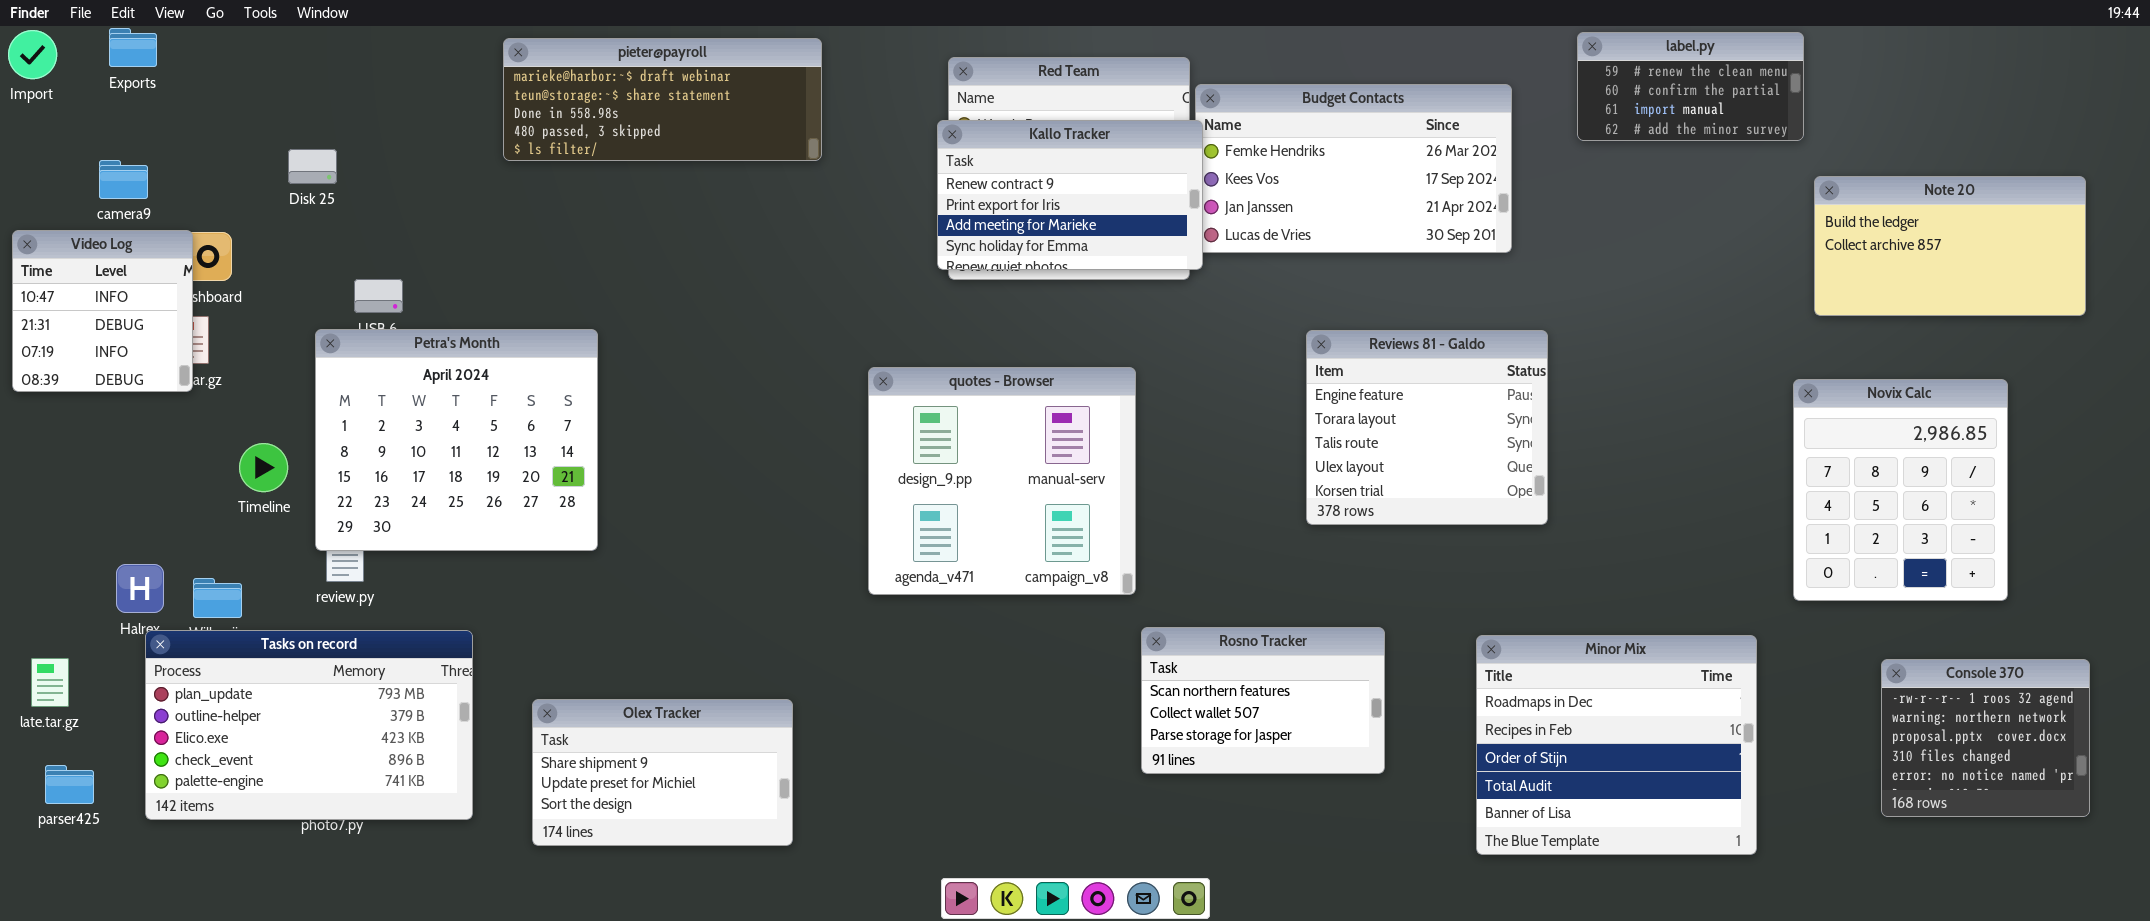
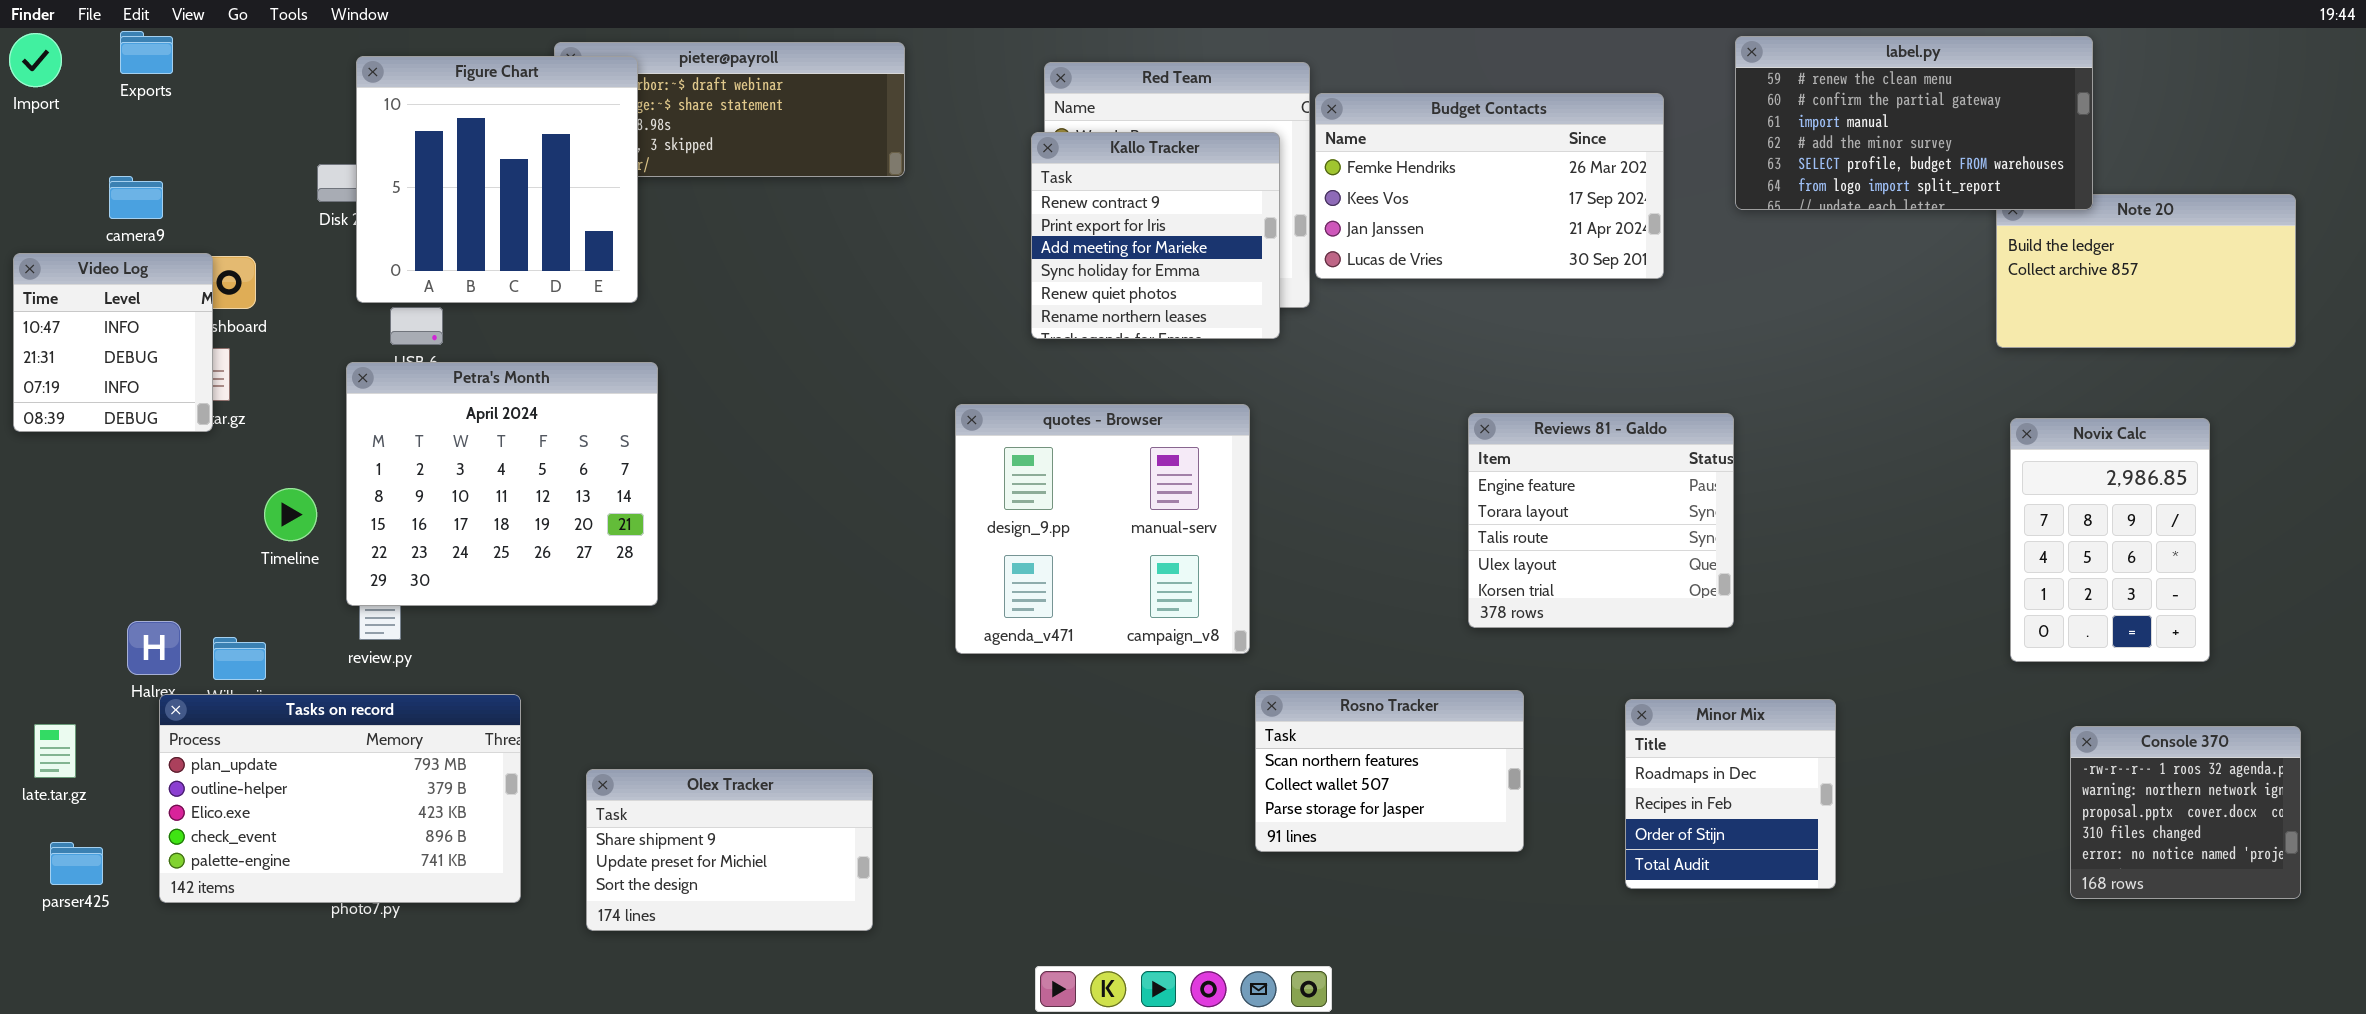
label.py: [1577,32,1804,141] -> [1735,36,2093,210], resized
Figure Chart: none -> [356,56,638,303], opened
Kallo Tracker: [937,120,1203,270] -> [1031,132,1280,339], resized
Reviews 81 - Galdo: [1306,330,1548,525] -> [1468,413,1734,628], moved
Novix Calc: [1793,379,2008,601] -> [2010,418,2210,662], resized
Minor Mix: [1476,635,1757,855] -> [1625,699,1836,889], resized

